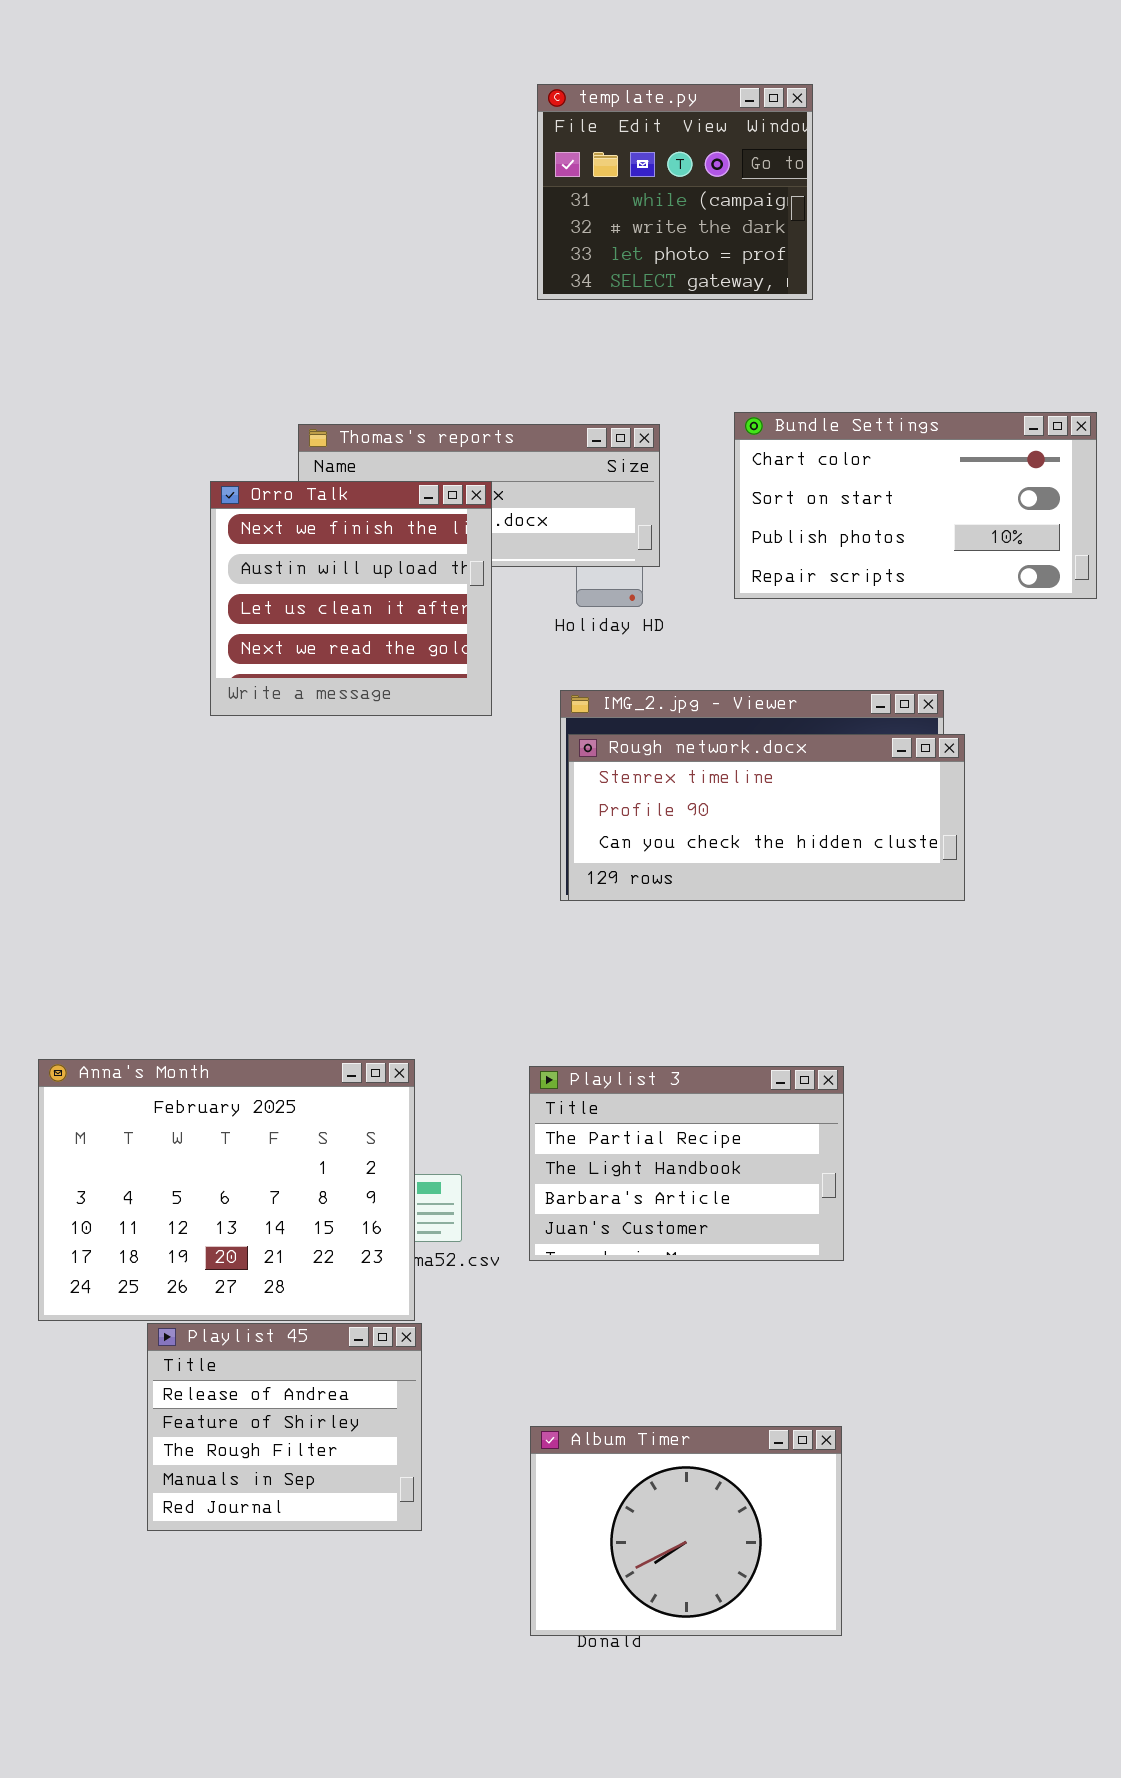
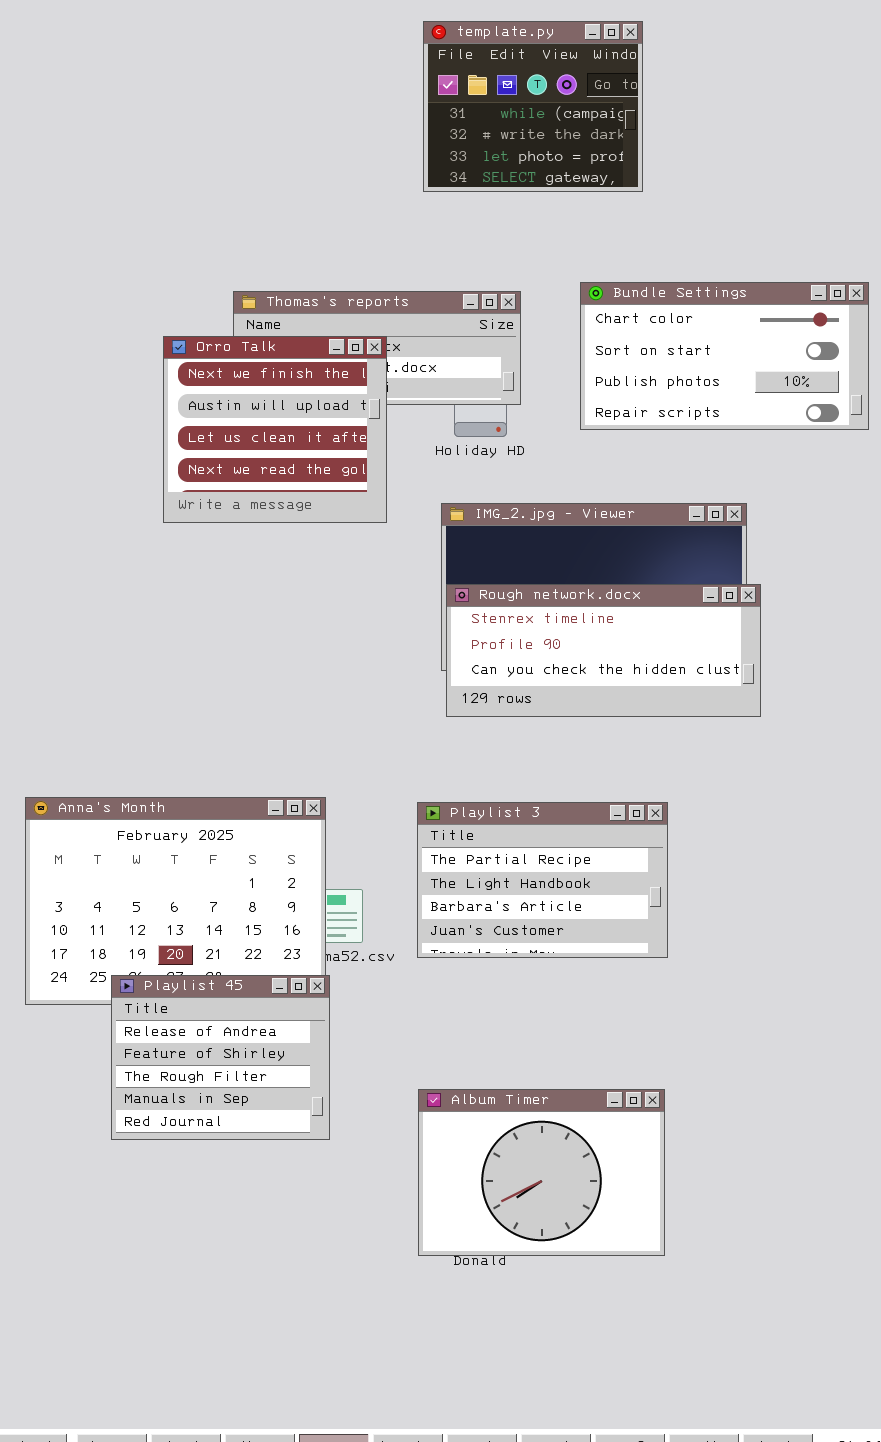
Rough network.docx: [568,734,965,901] -> [446,584,761,717], moved
Playlist 45: [147,1323,422,1531] -> [111,975,330,1140], moved

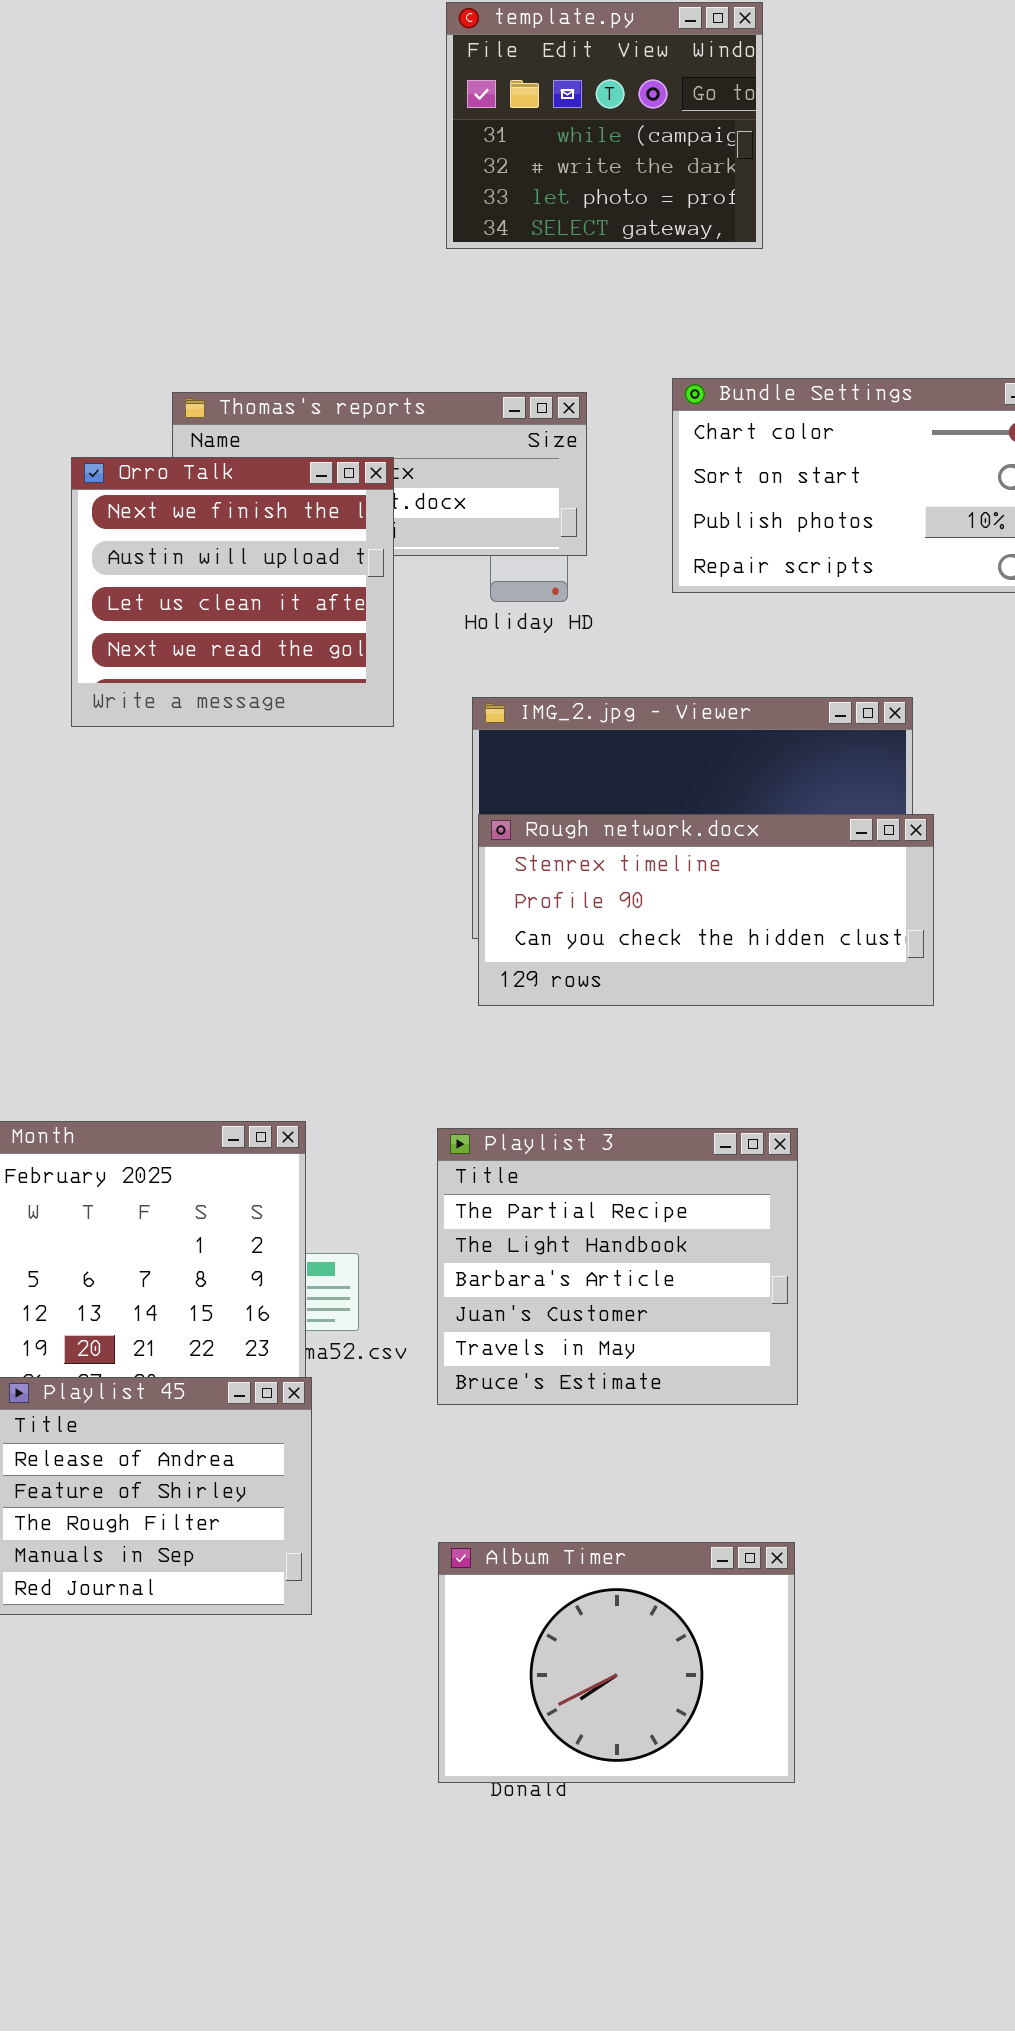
Playlist 3: [417,802,668,958] -> [437,1128,798,1405], resized

